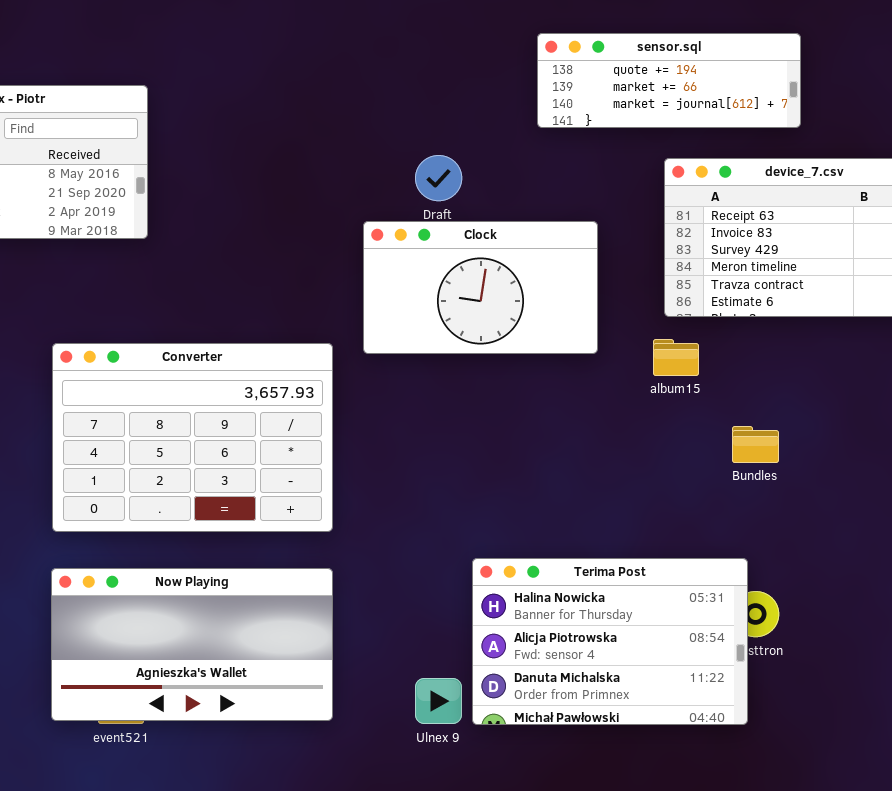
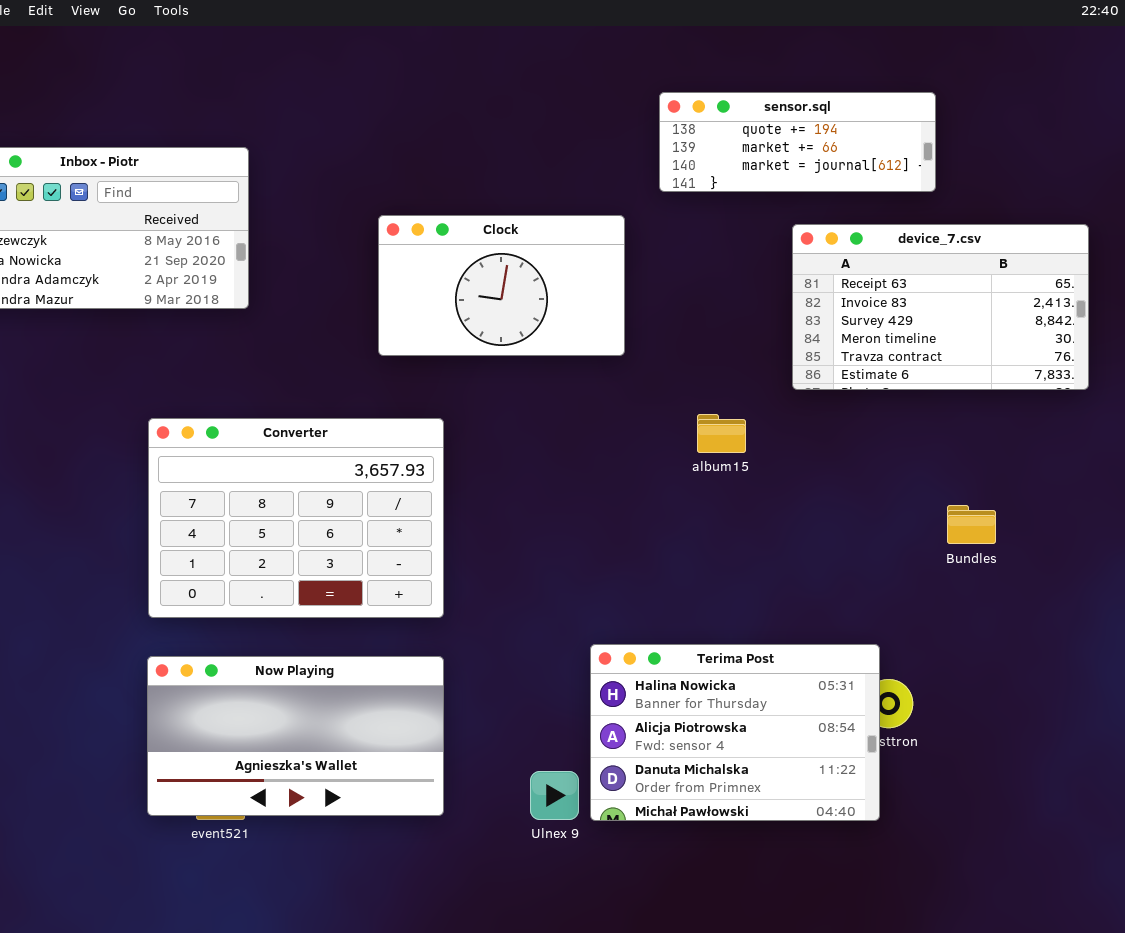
Clock: [363,221,598,354] -> [378,215,625,356], moved
album15: [653,339,699,376] -> [697,414,746,453], moved
Bundles: [732,426,779,463] -> [947,505,996,544], moved

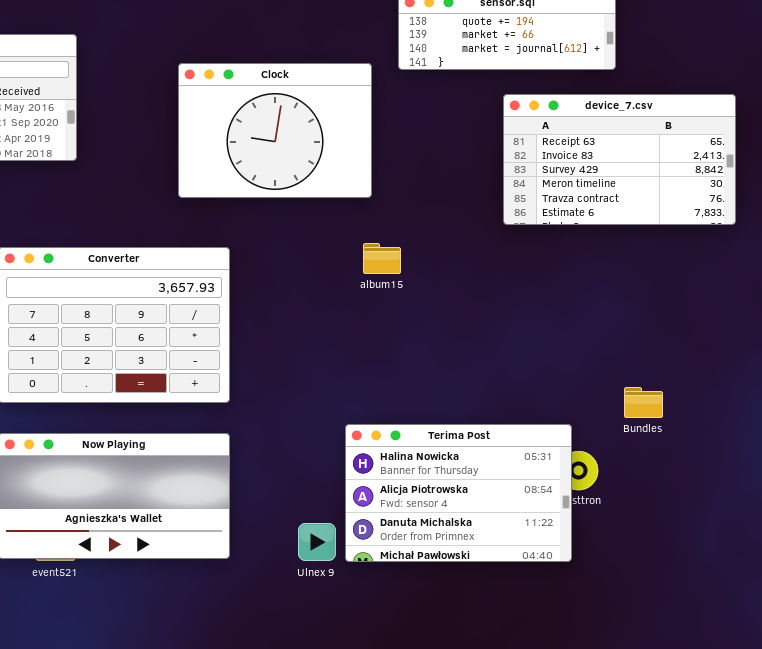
Clock: [378,215,625,356] -> [178,63,372,198], resized
album15: [697,414,746,453] -> [363,243,401,274], moved
Bundles: [947,505,996,544] -> [624,387,663,418], moved

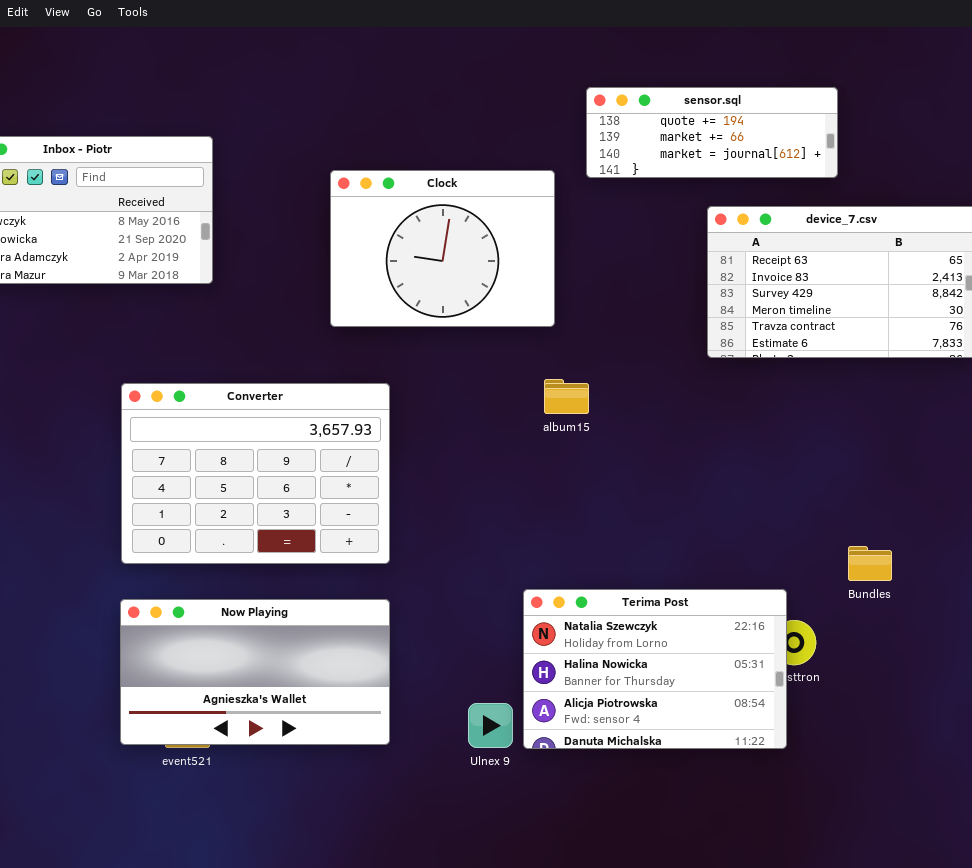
Terima Post: [345,424,572,562] -> [523,589,787,749], scrolled up 1 row

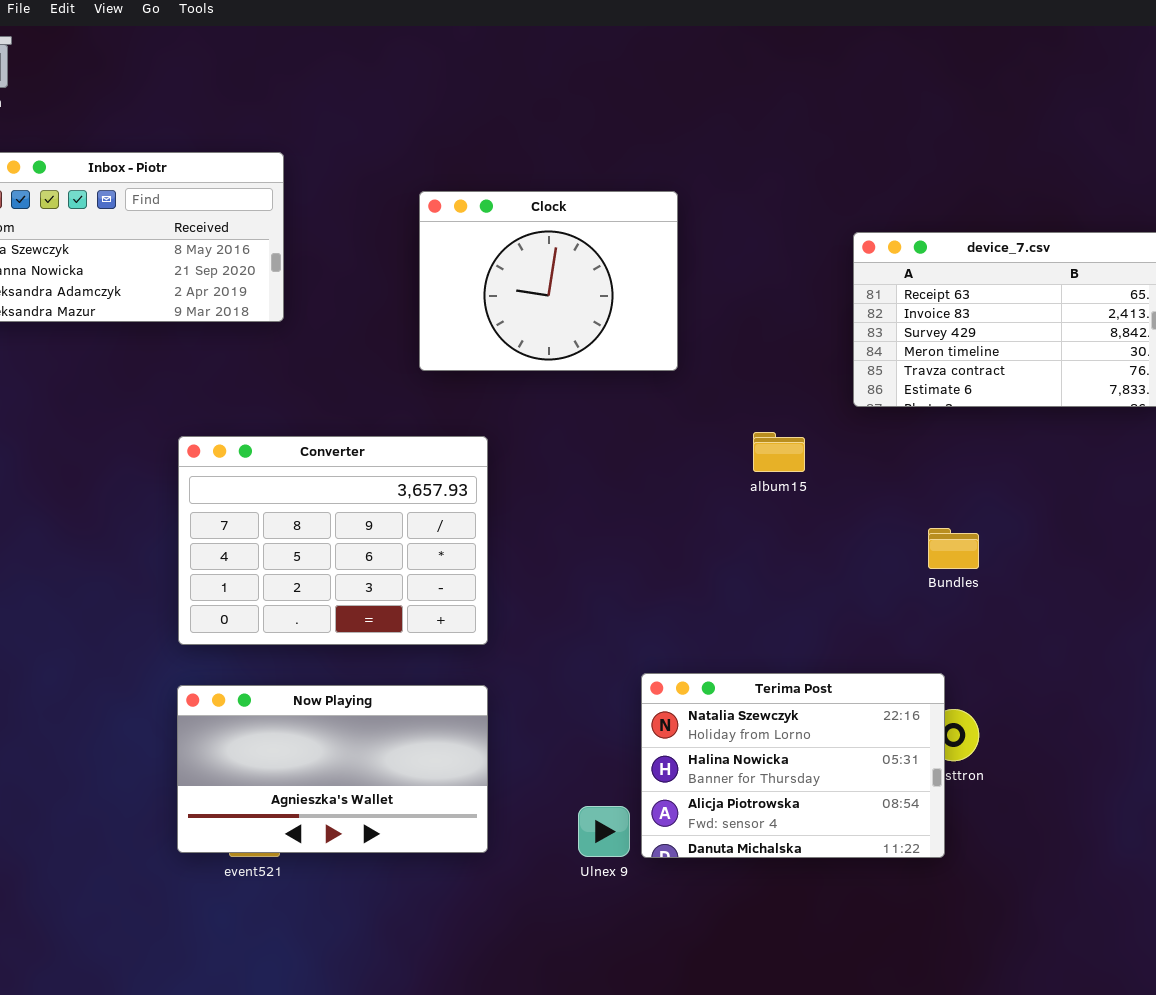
sensor.sql: [586,87,838,178] -> none, closed
album15: [544,379,589,414] -> [753,432,805,472], moved
Bundles: [848,546,892,581] -> [928,528,979,569], moved

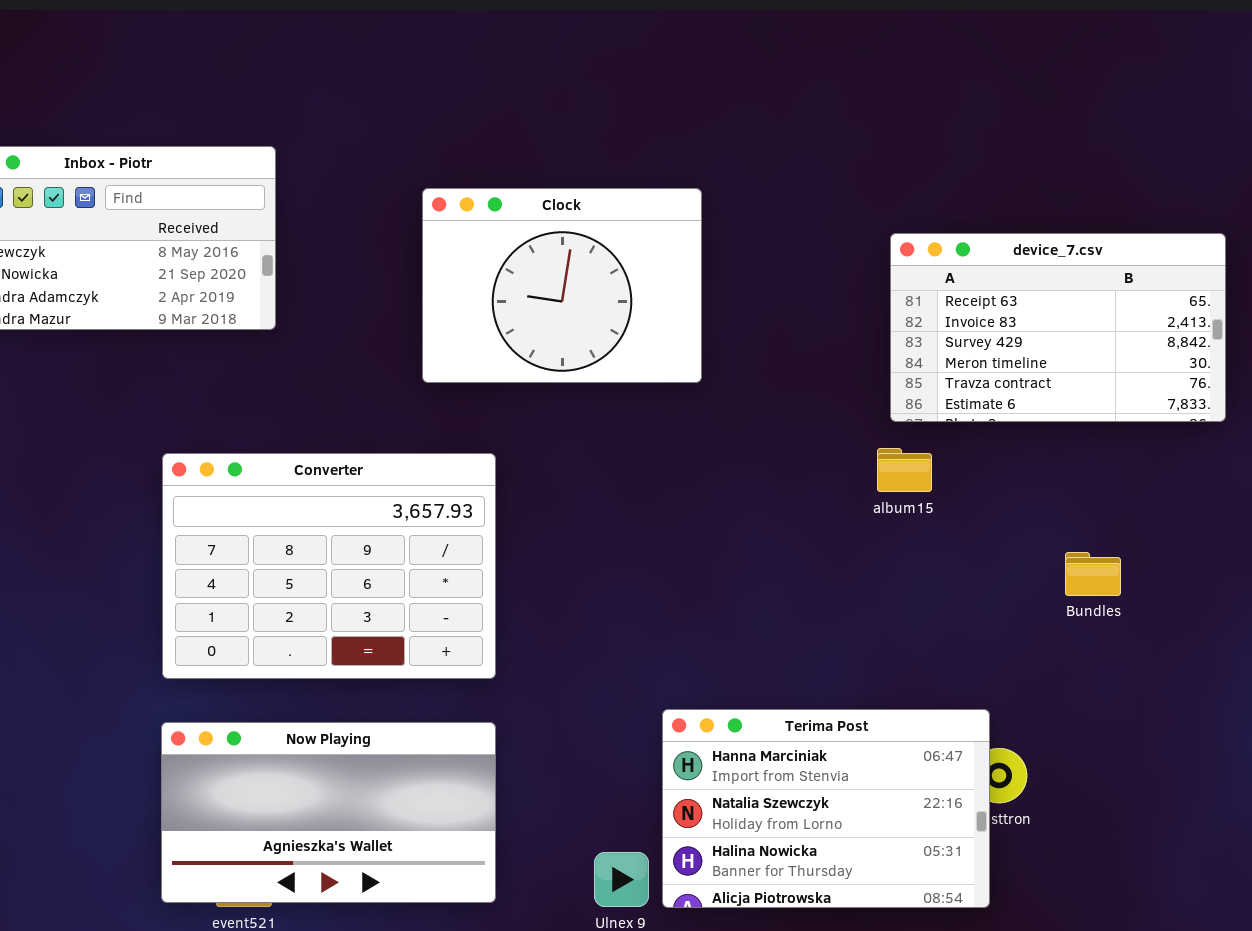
album15: [753,432,805,472] -> [877,448,932,492], moved
Bundles: [928,528,979,569] -> [1065,552,1121,596], moved
Terima Post: [641,673,945,858] -> [662,709,990,908], scrolled up 1 row

